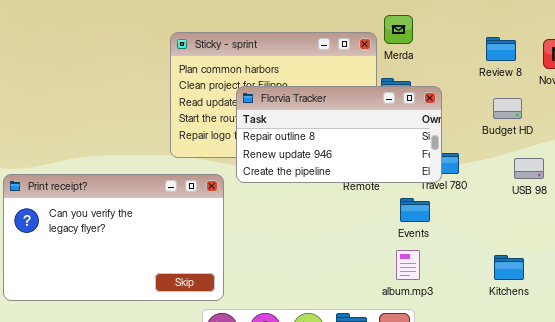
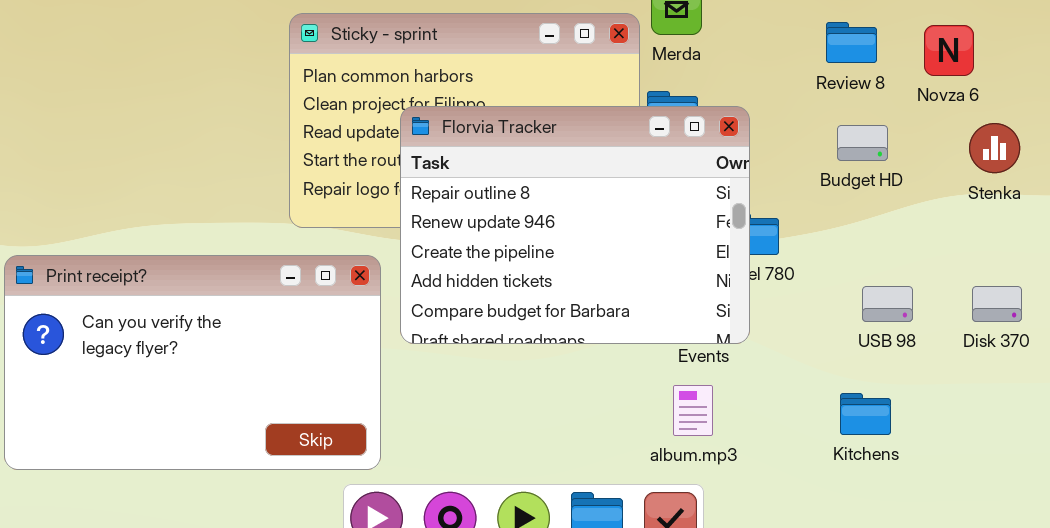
Florvia Tracker: [236,86,442,183] -> [400,106,750,344], resized
USB 98: [514,158,544,179] -> [862,286,913,322], moved

